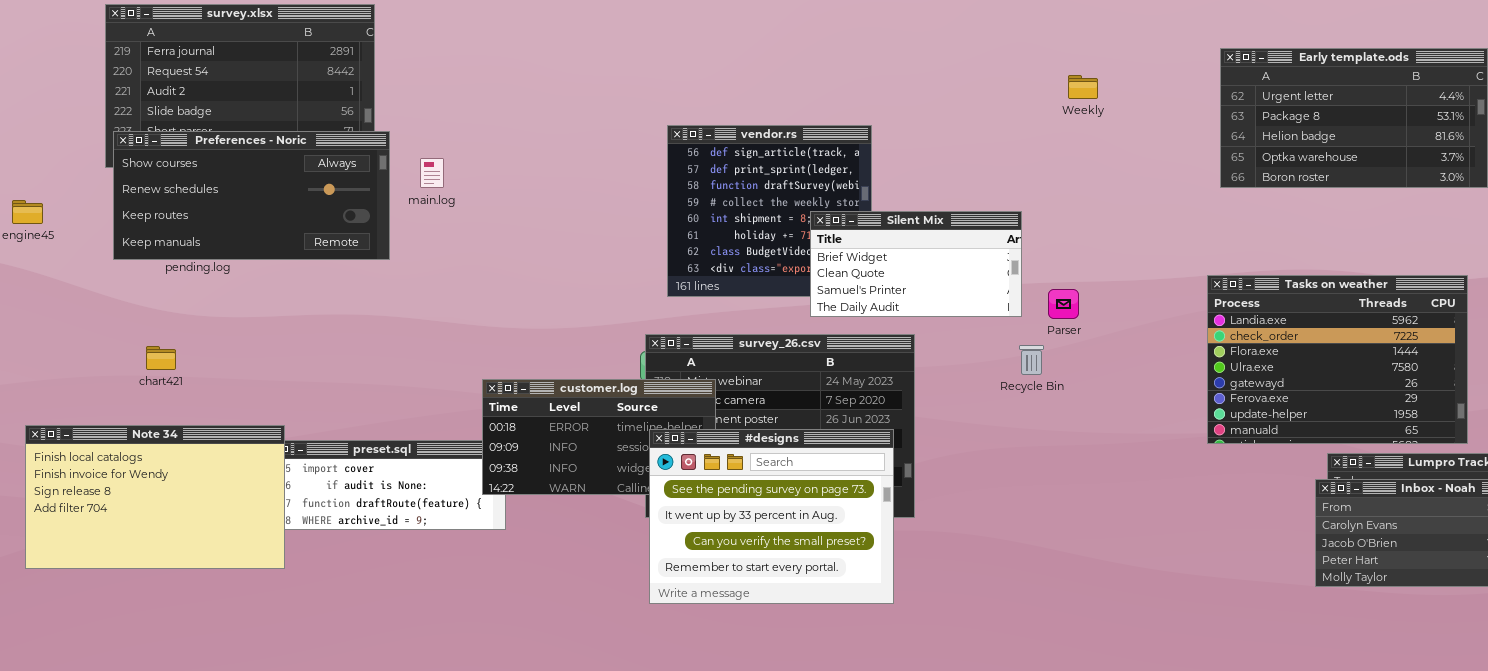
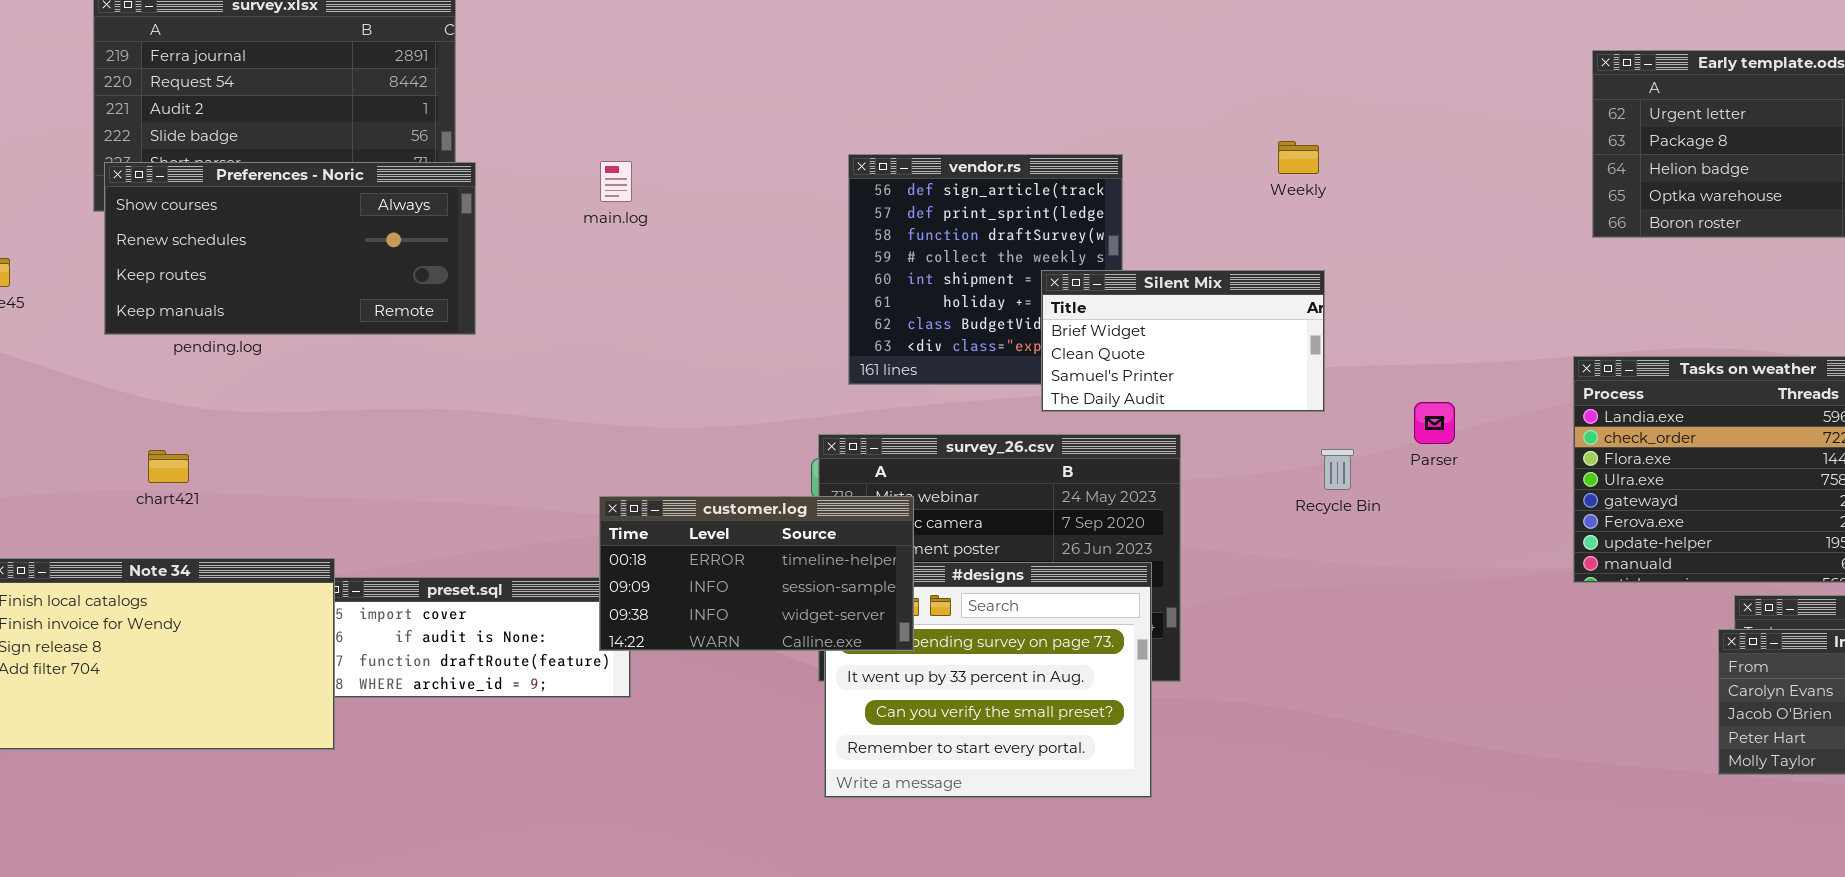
Weekly: [1068,75,1098,99] -> [1278,141,1319,174], moved
main.log: [420,158,444,188] -> [600,161,632,202], moved
Parser: [1048,289,1079,319] -> [1414,402,1455,444], moved
customer.log: [482,379,716,495] -> [599,496,914,651], raised

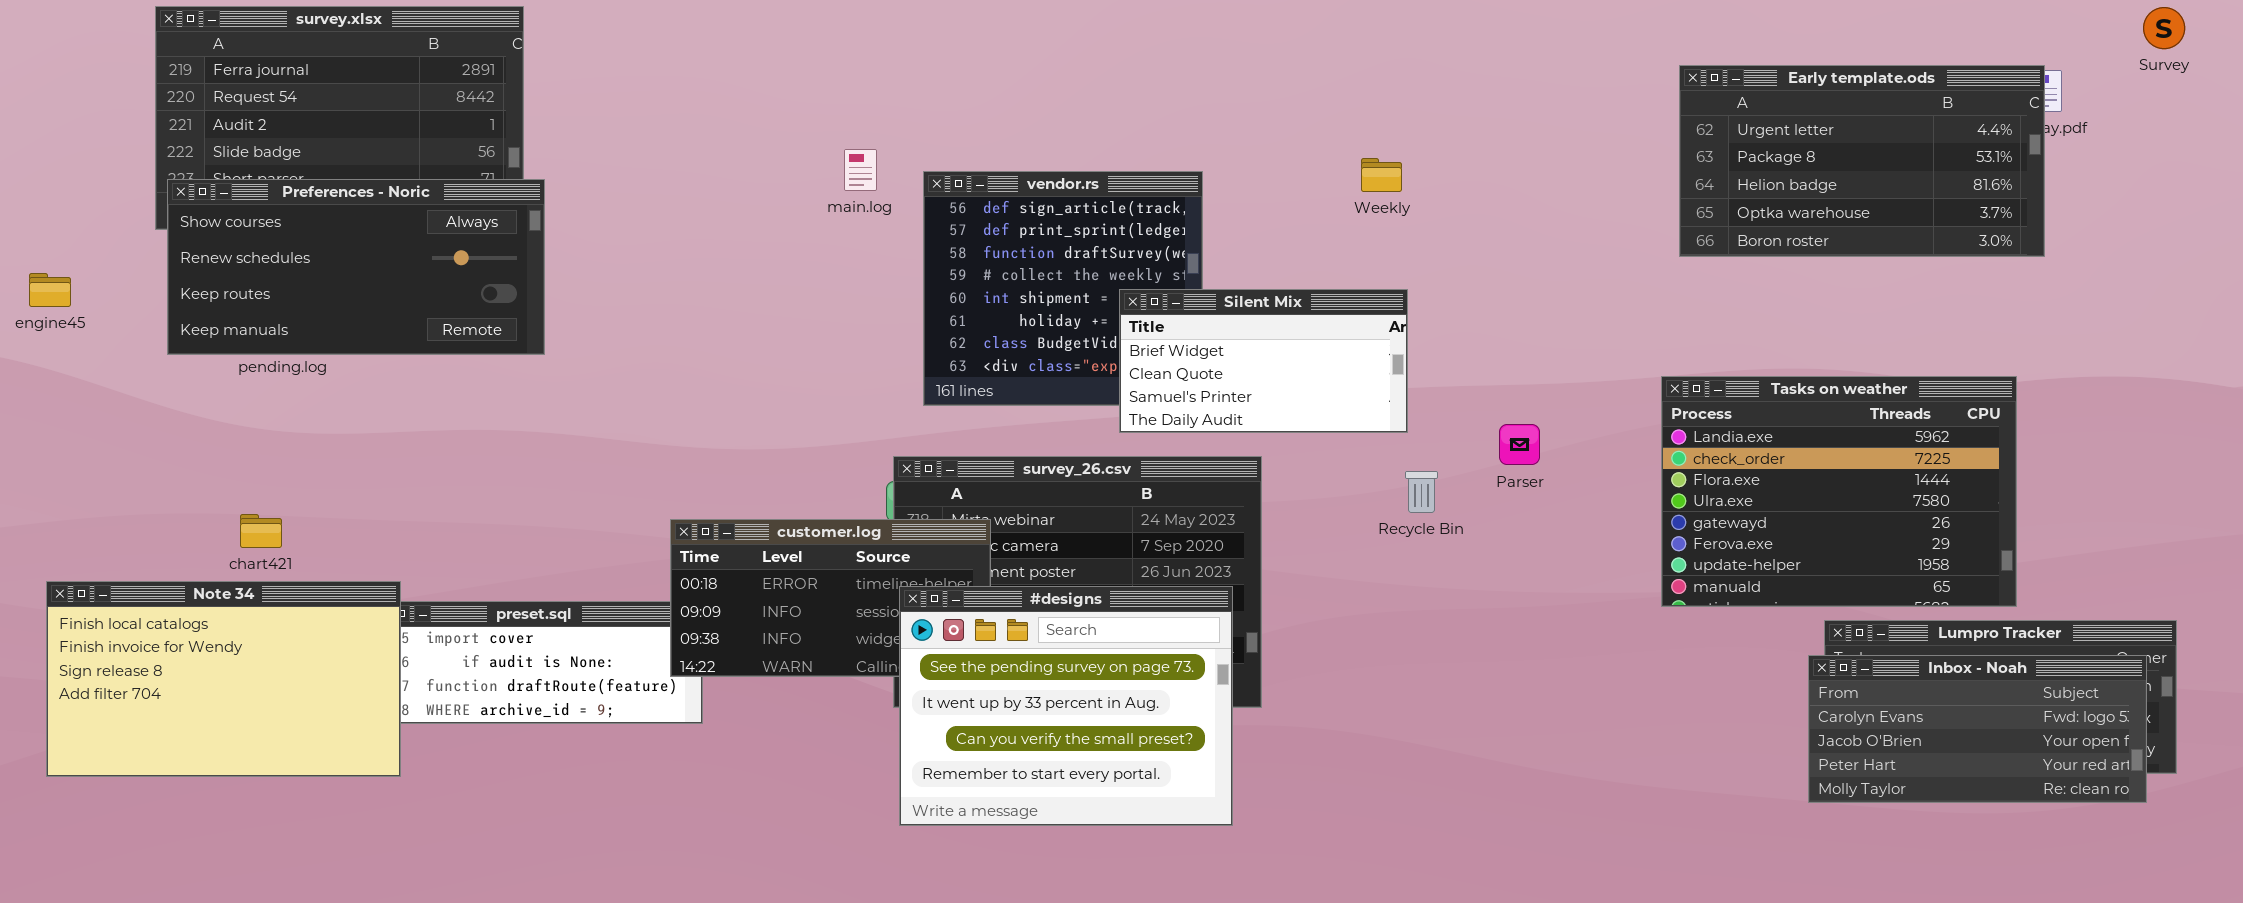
main.log: [600,161,632,202] -> [844,149,877,191], moved
chart421: [148,450,189,483] -> [240,514,282,548], moved
#designs: [824,562,1152,798] -> [899,586,1233,826], raised

